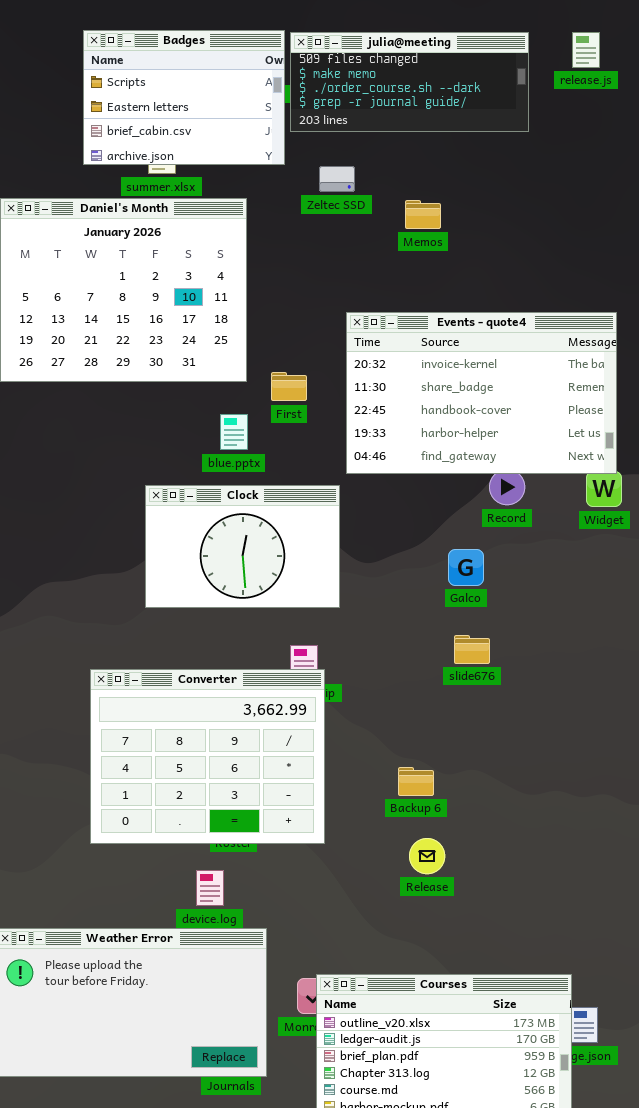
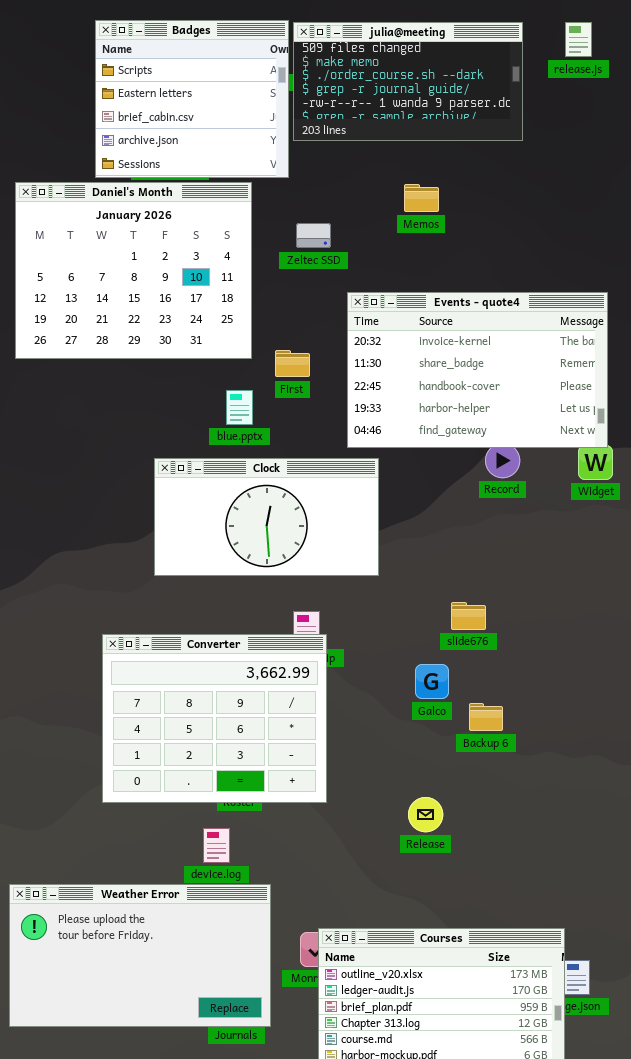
Badges: [83,30,285,165] -> [95,20,289,178], resized
julia@meeting: [290,32,529,132] -> [293,22,523,141], resized
Zeltec SSD: [319,166,355,192] -> [296,223,331,248], moved
Clock: [145,485,340,608] -> [154,458,379,576], resized
Galco: [448,549,484,586] -> [415,664,449,699], moved
Backup 6: [398,767,434,796] -> [469,703,503,731], moved

